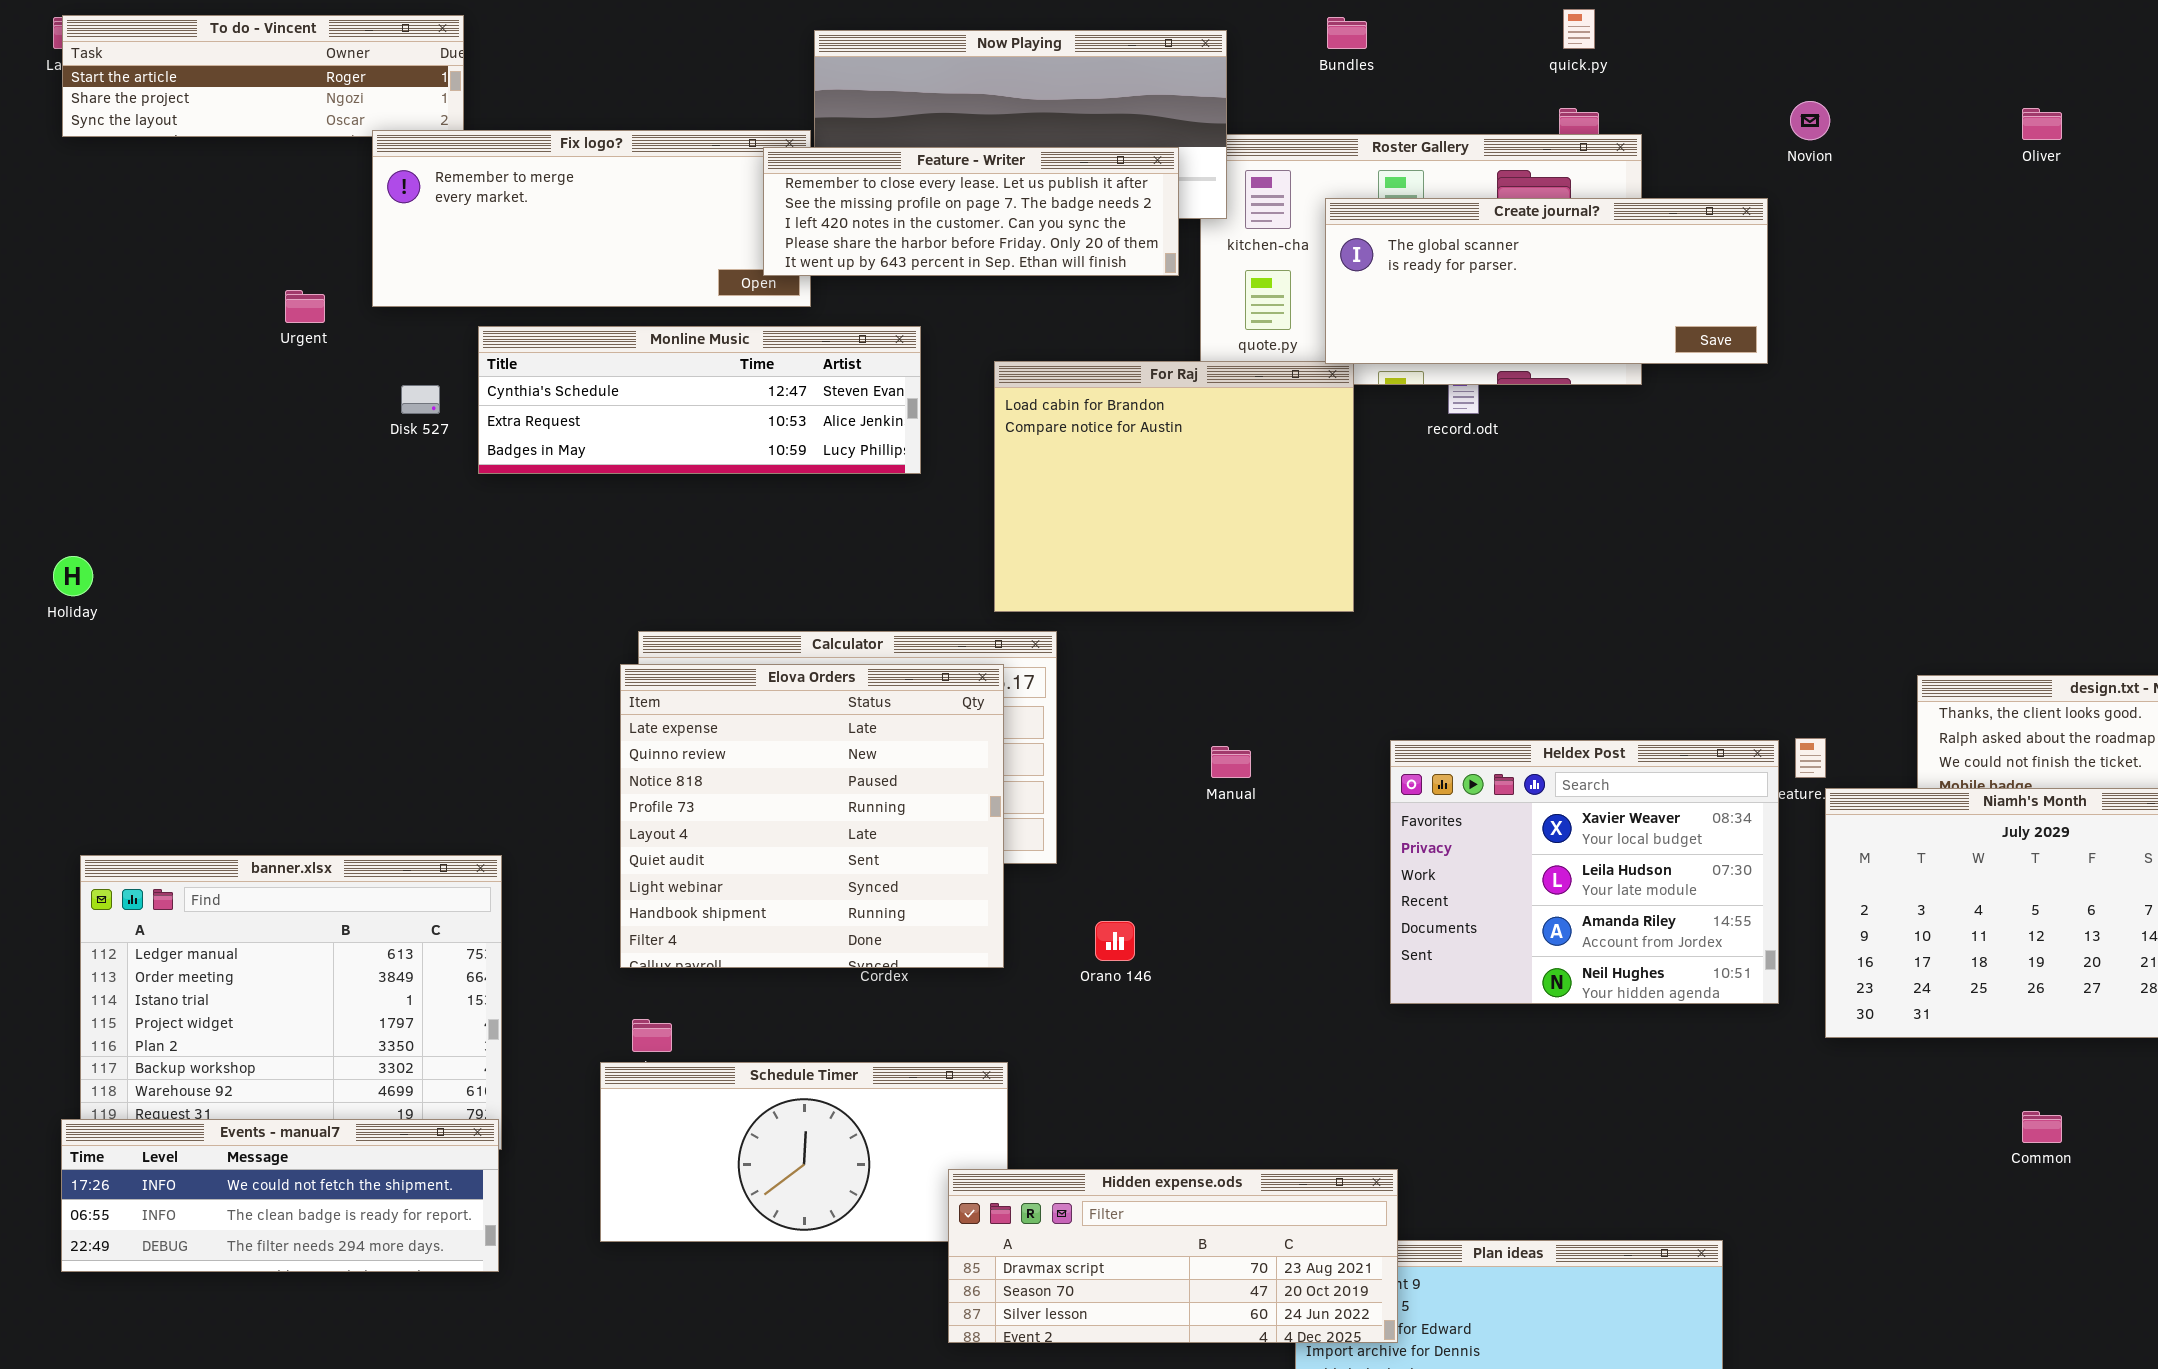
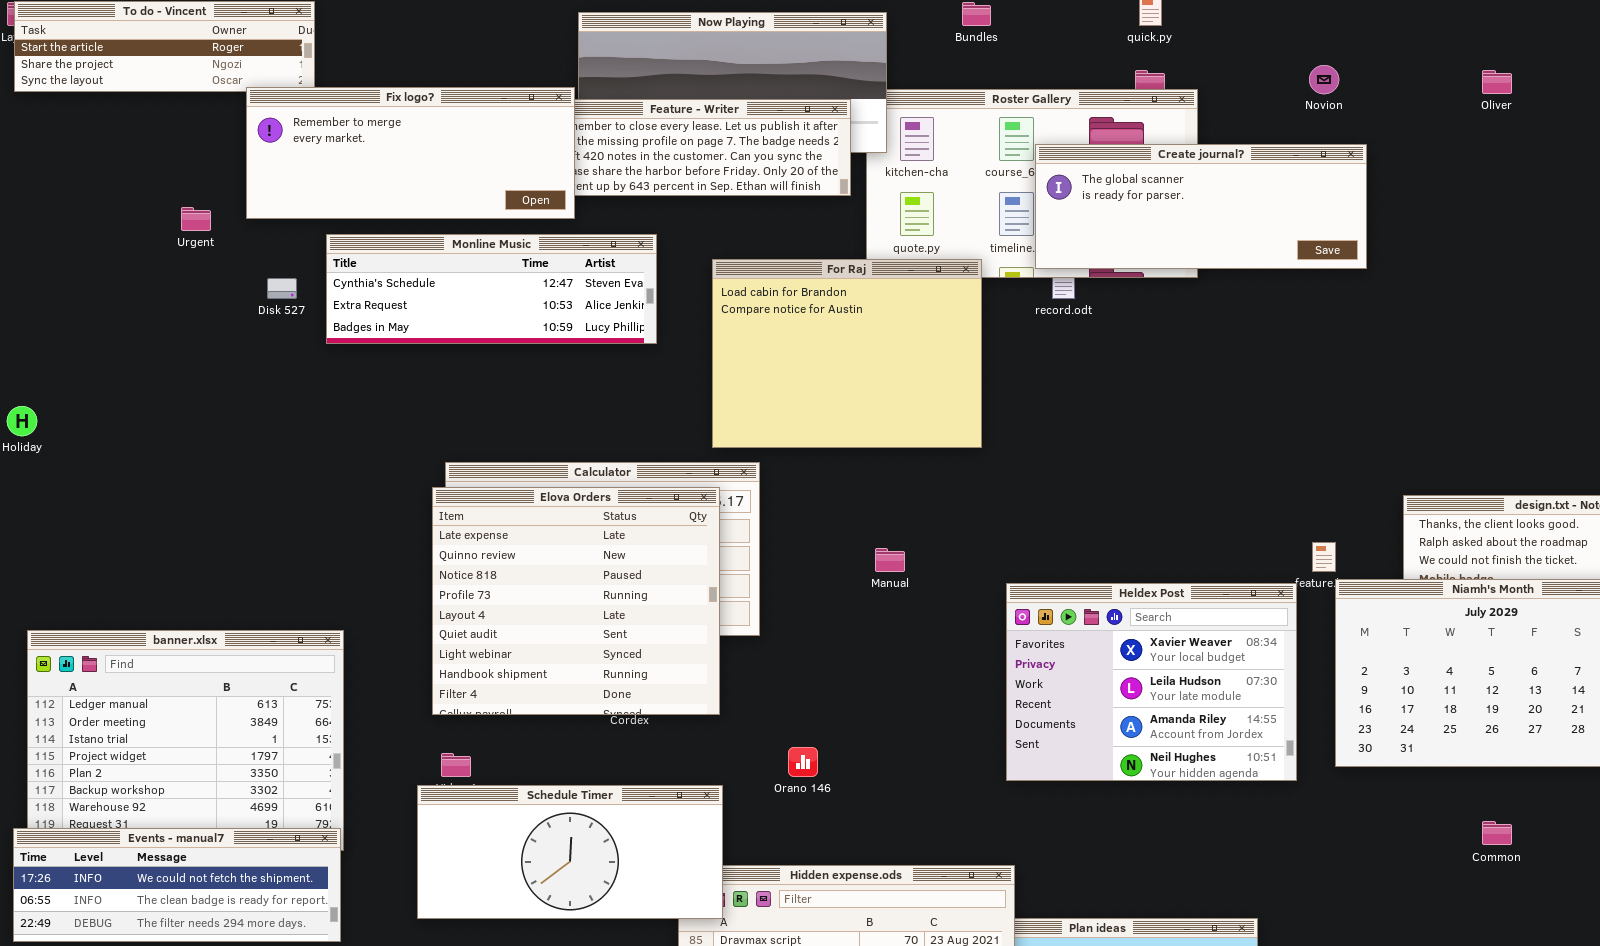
Fix logo?: [372,130,811,307] -> [246,87,575,219], raised
Create journal?: [1325,198,1768,364] -> [1035,144,1367,269], moved
Heldex Post: [1390,740,1779,1004] -> [1006,583,1297,781], moved
Orano 146: [1095,921,1135,961] -> [788,747,818,777], moved
Schedule Timer: [600,1062,1008,1242] -> [417,785,723,919], raised

